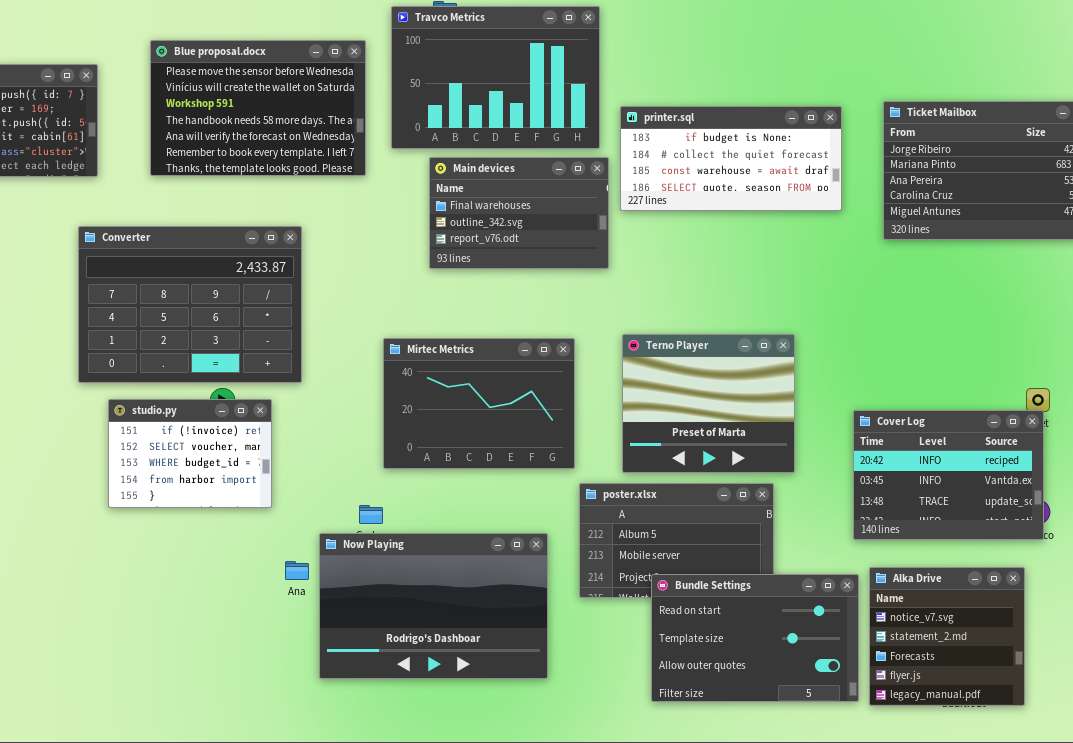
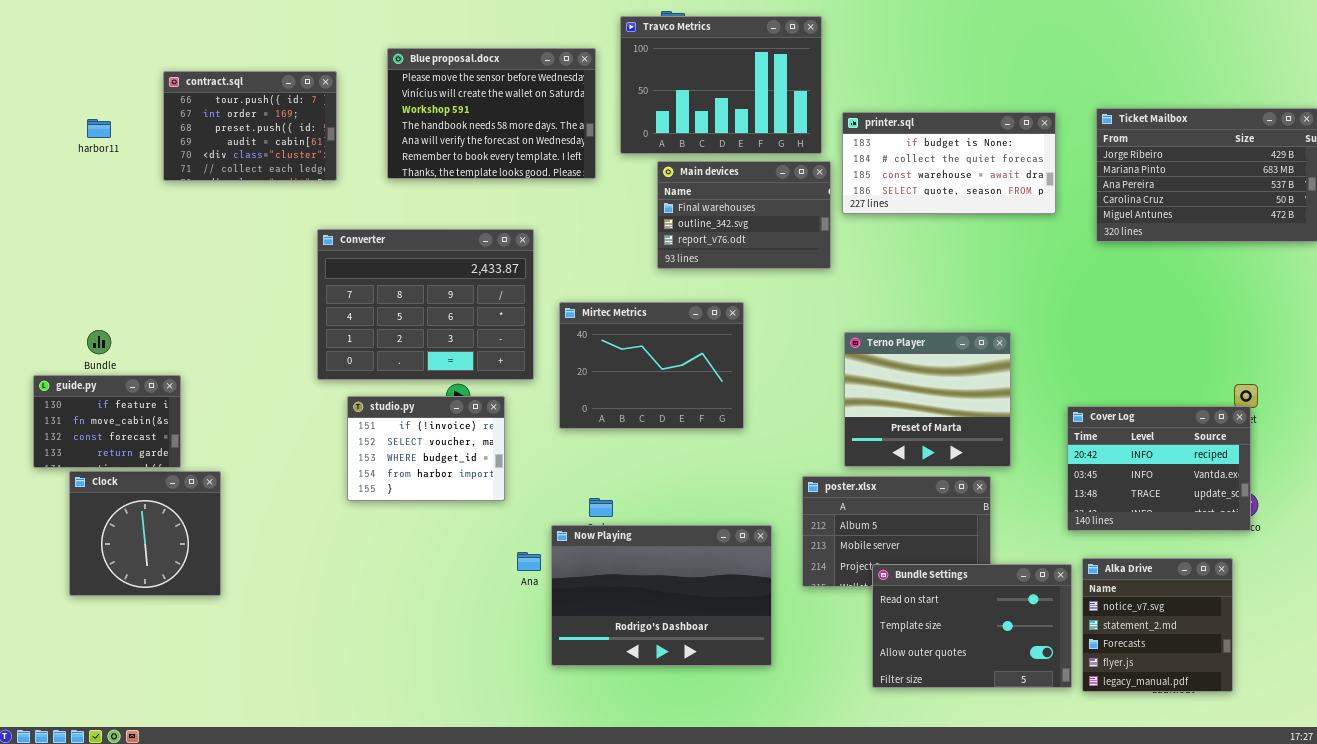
Mirtec Metrics: [383,338,575,469] -> [559,302,744,429], moved

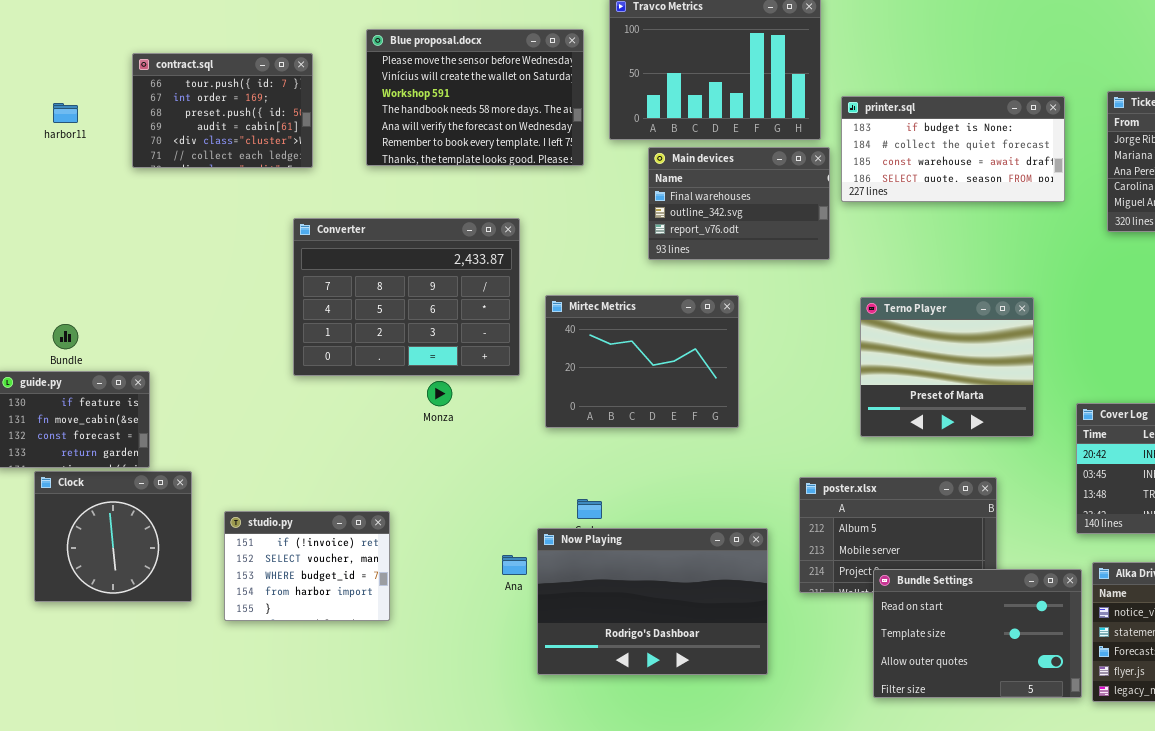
Terno Player: [844,332,1011,467] -> [860,297,1034,437], moved
studio.py: [347,396,505,501] -> [224,511,390,621], moved

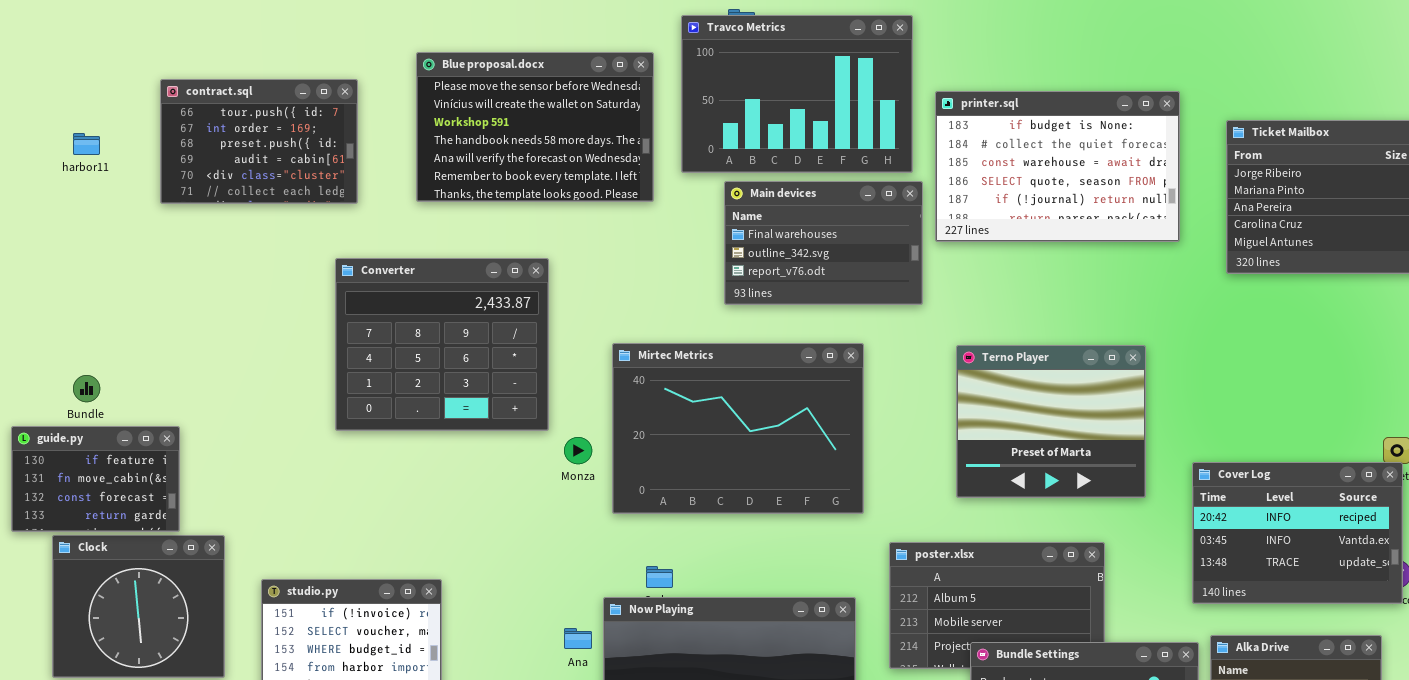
printer.sql: [841,96,1065,202] -> [935,91,1180,242], resized
Converter: [293,218,520,376] -> [335,258,549,431], resized
Mirtec Metrics: [545,295,739,428] -> [612,343,864,514], resized
Monza: [427,381,452,406] -> [564,437,592,464], moved

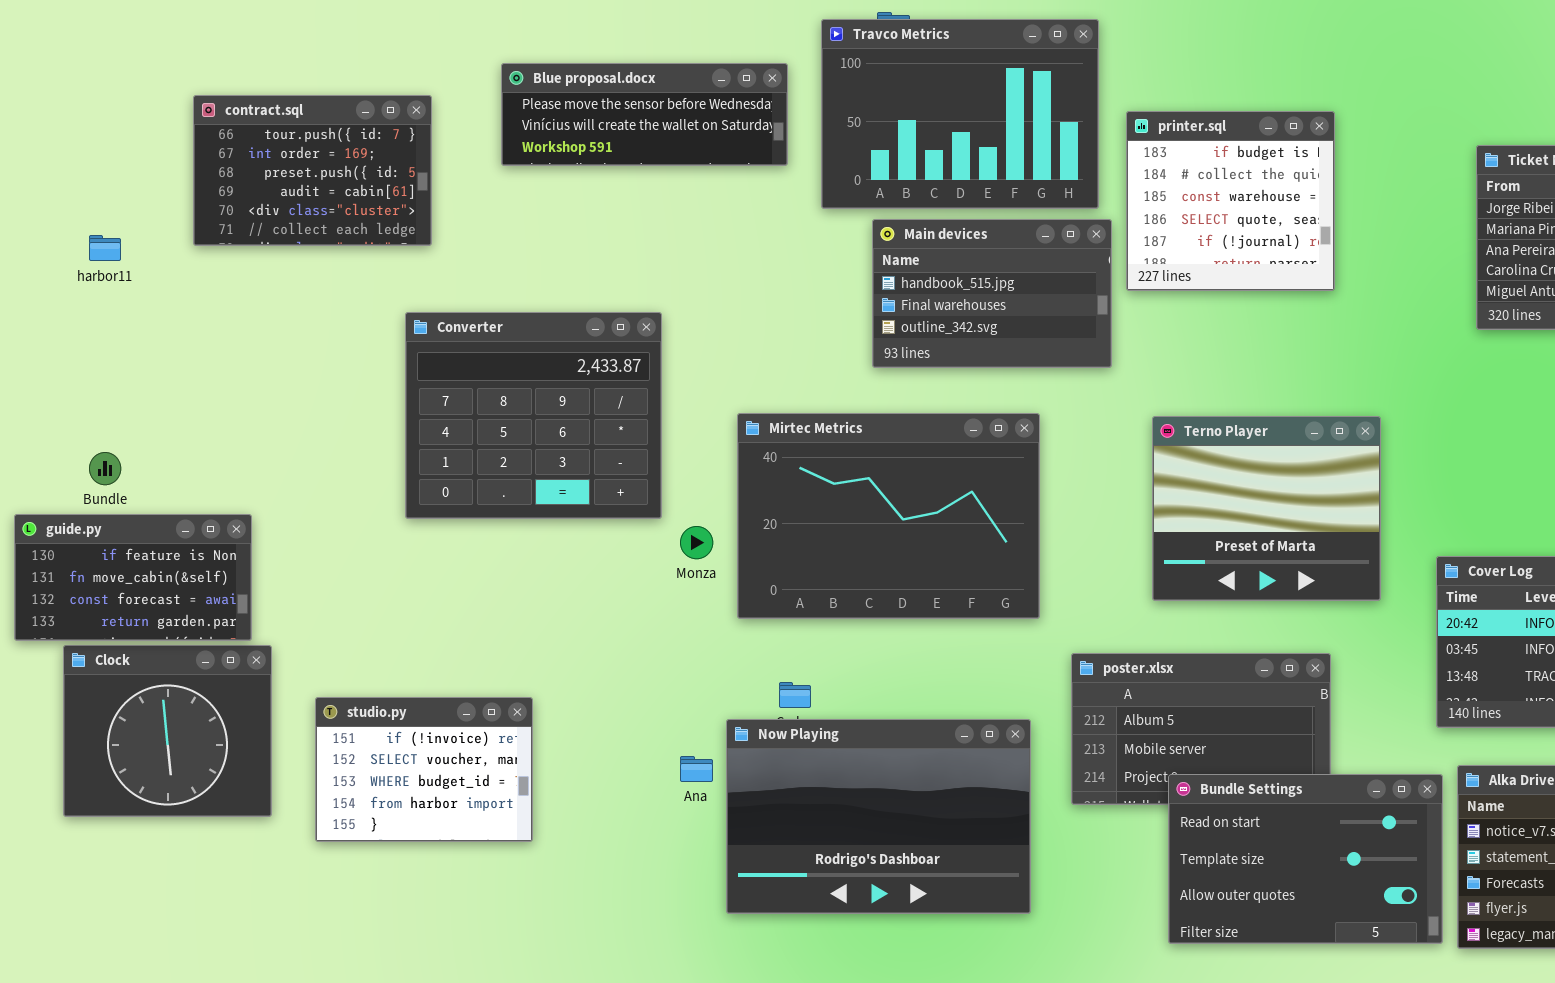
Blue proposal.docx: [416,52,654,202] -> [501,63,788,166], resized
printer.sql: [935,91,1180,242] -> [1126,111,1335,291], resized
harbor11: [73,133,100,155] -> [89,235,121,261], moved
Main devices: [724,181,923,305] -> [872,219,1112,368], scrolled up 1 row
guide.py: [11,426,180,532] -> [14,514,252,641], resized

